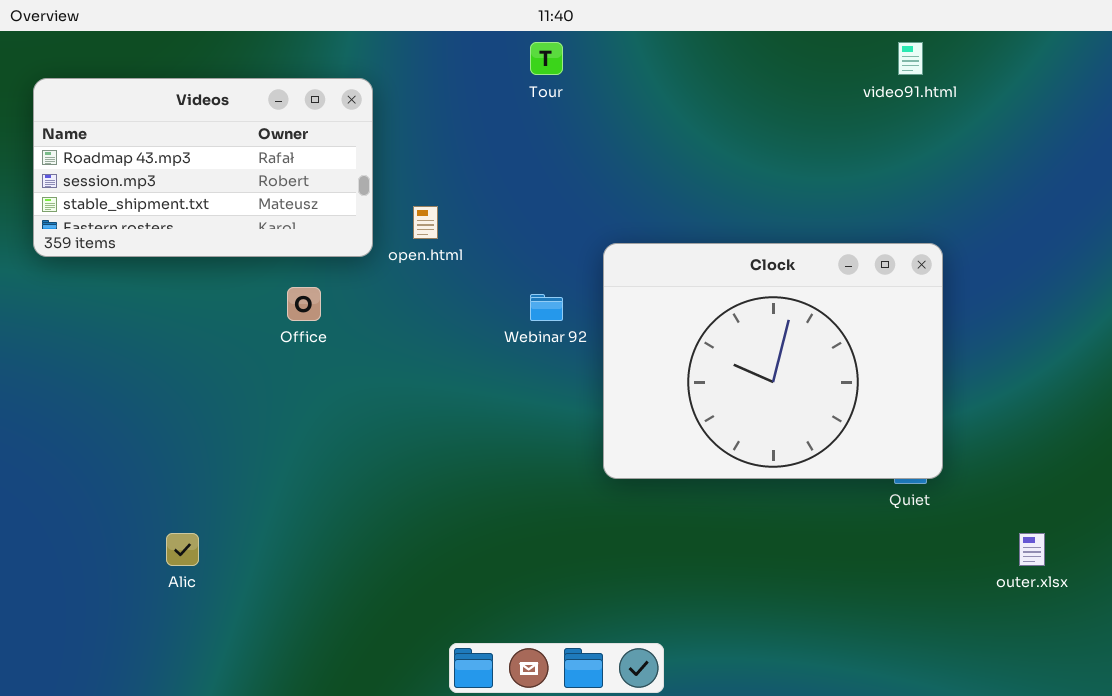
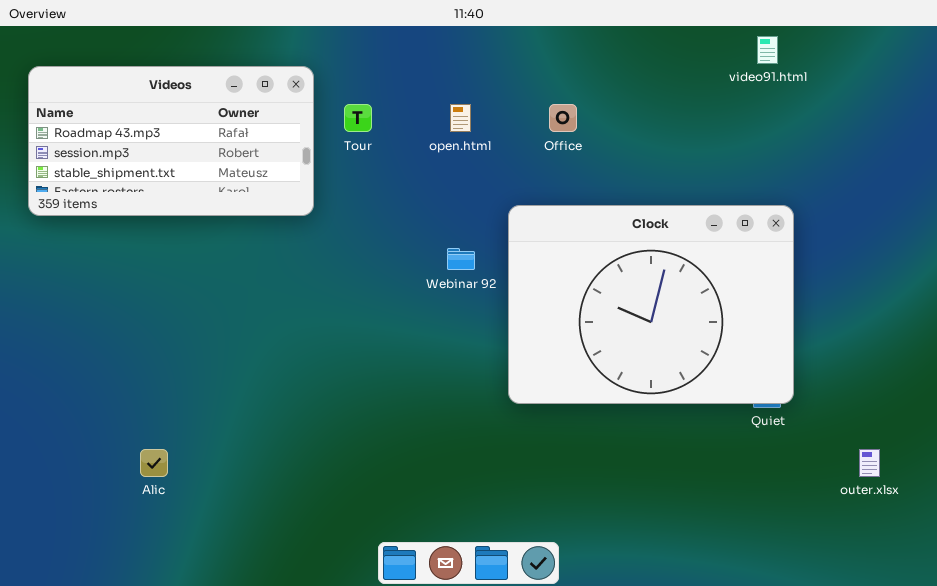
Tour: [530,42,563,75] -> [344,104,372,132], moved
open.html: [413,206,438,239] -> [450,104,471,132], moved
Office: [287,287,321,321] -> [549,104,577,132], moved

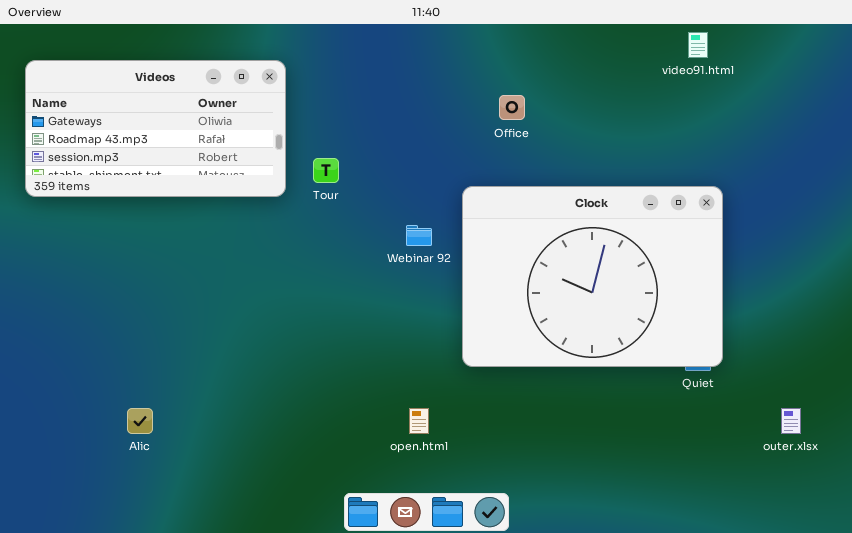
Videos: [28,66,314,216] -> [25,60,286,197], scrolled up 1 row
Tour: [344,104,372,132] -> [313,158,339,183], moved
open.html: [450,104,471,132] -> [409,408,429,434], moved

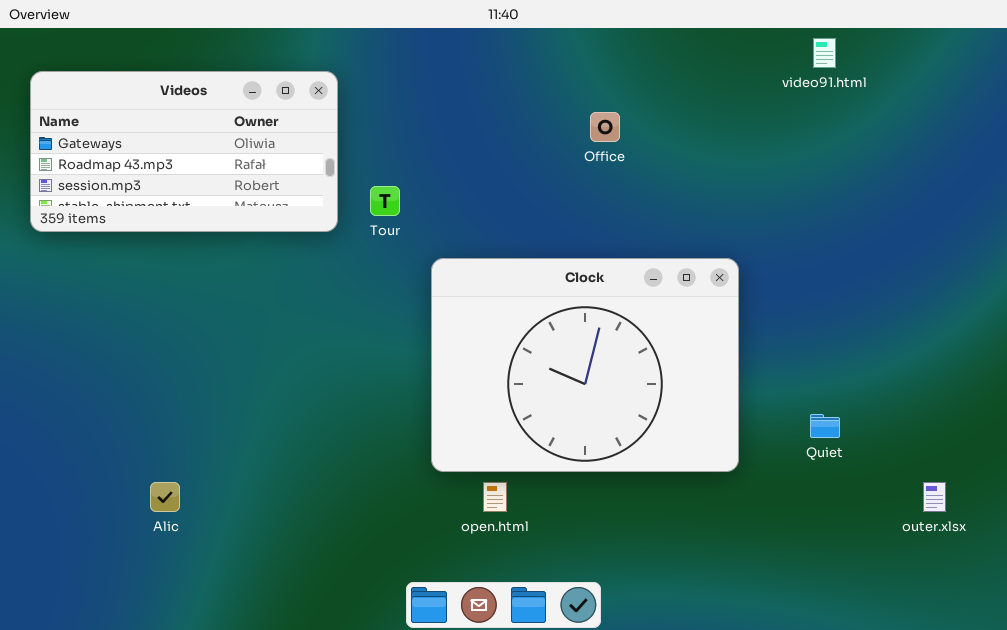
Clock: [462,186,723,367] -> [431,258,739,472], moved

